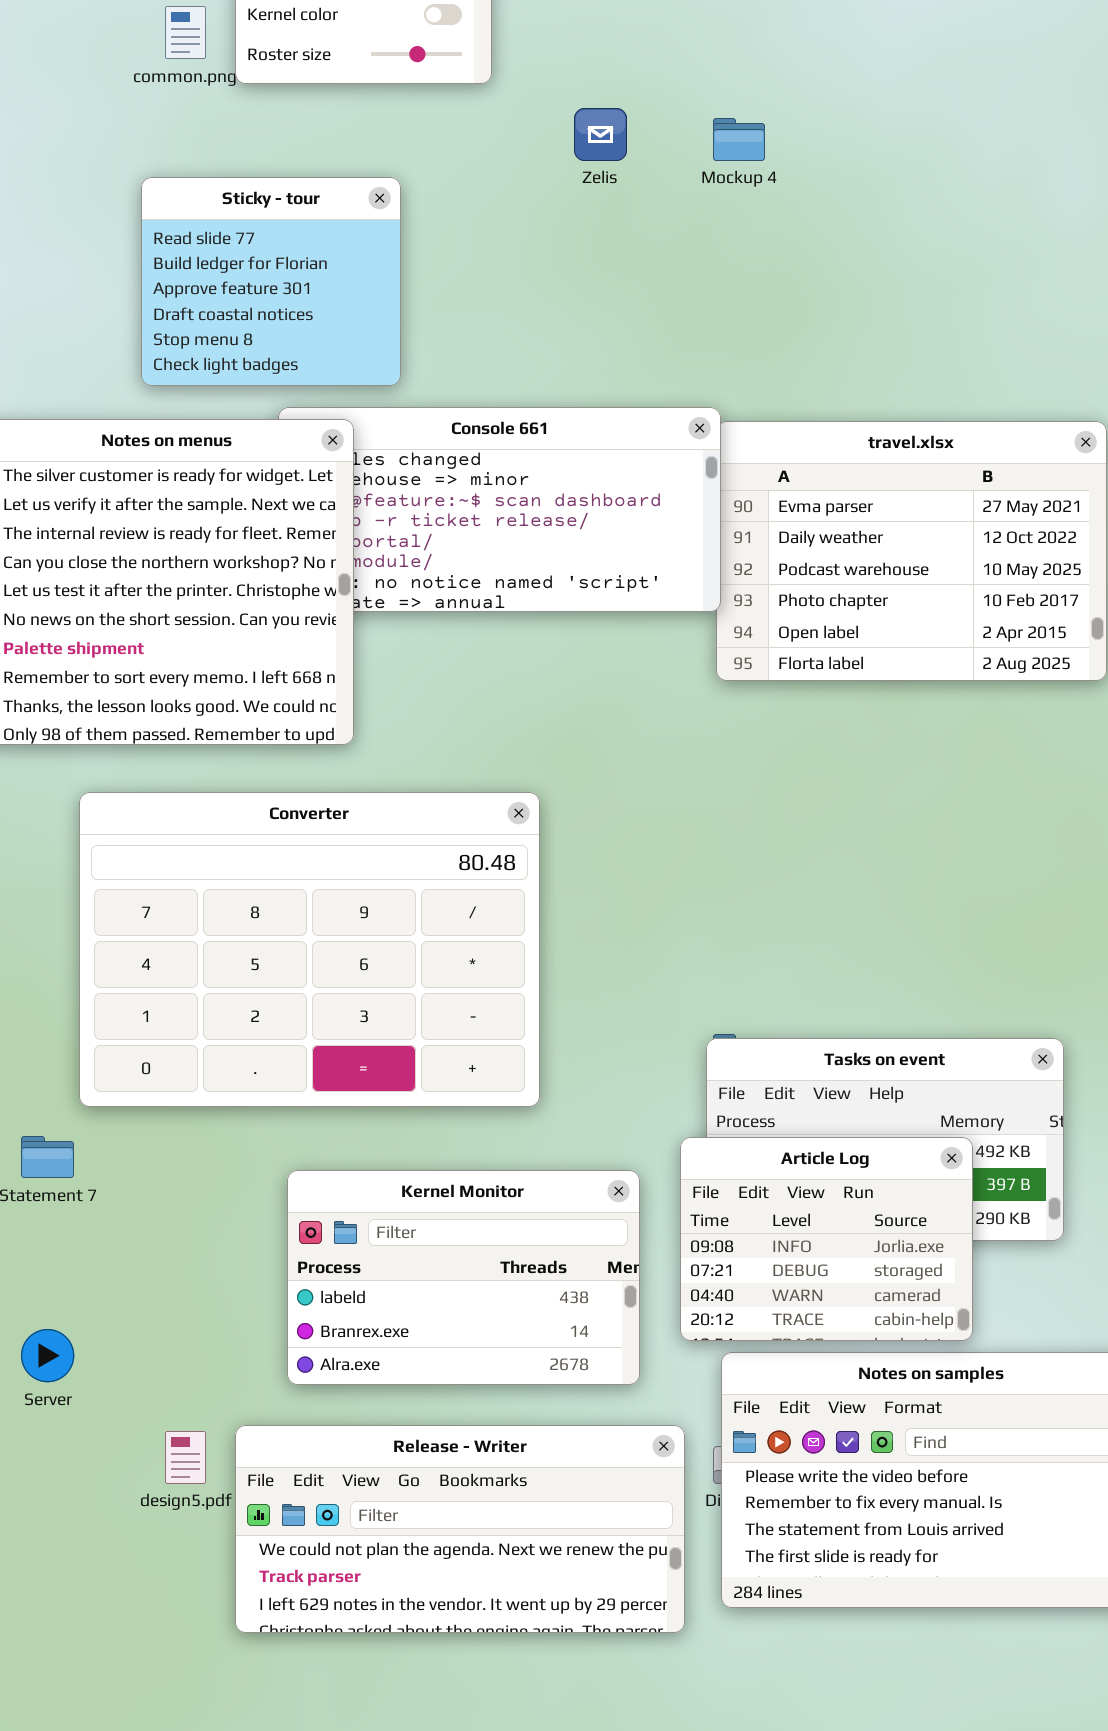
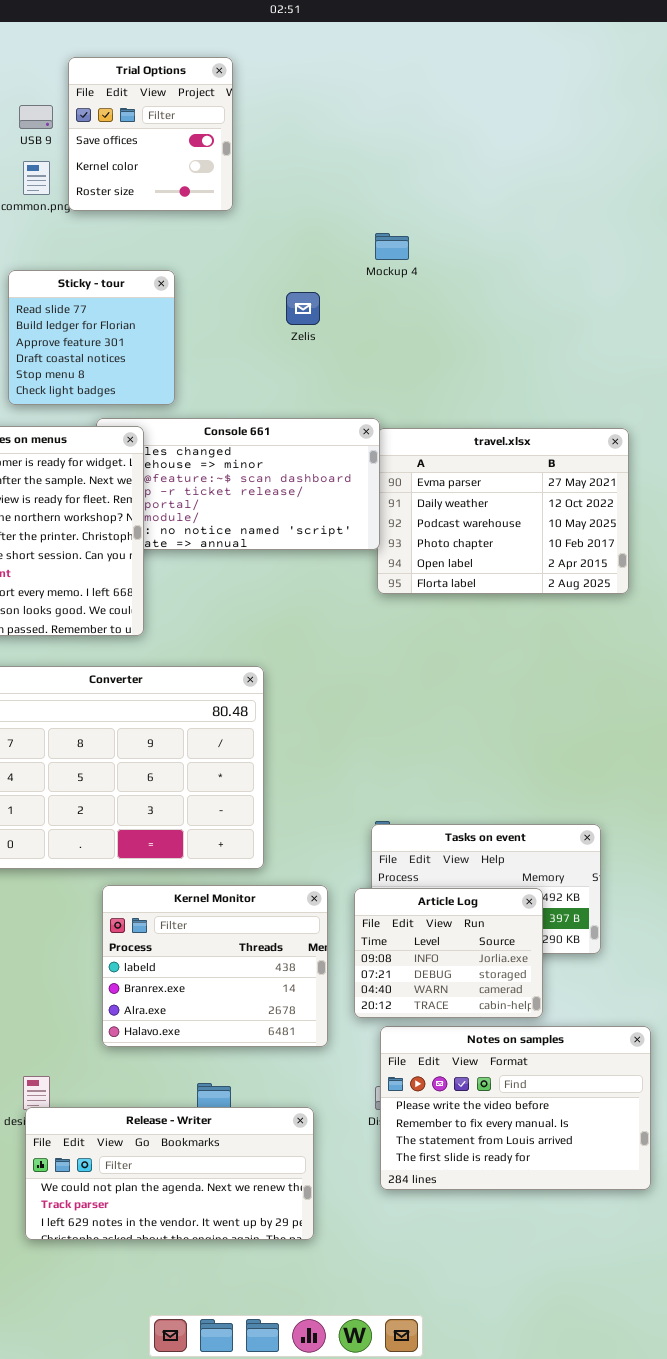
Zelis: [574,108,627,161] -> [286,292,320,325], moved
Kernel Monitor: [287,1170,640,1385] -> [102,885,328,1047], resized
Release - Writer: [235,1425,685,1633] -> [25,1107,314,1240], moved

